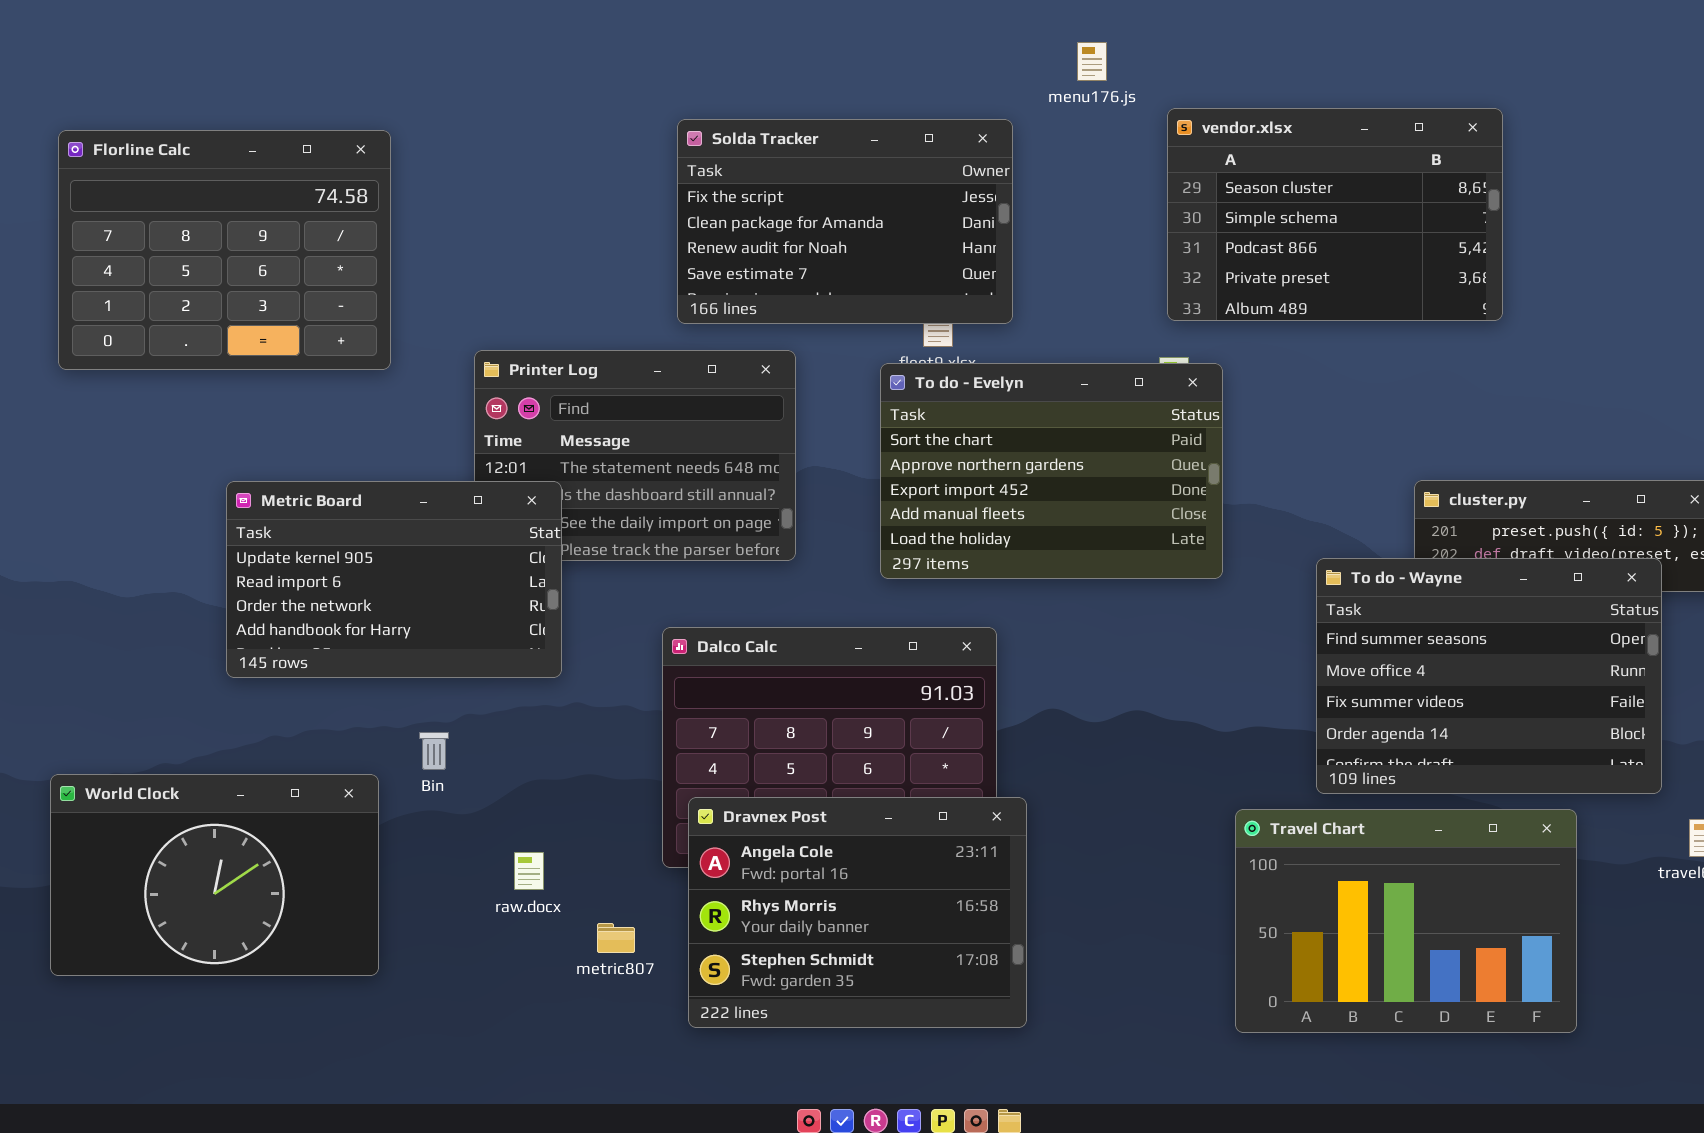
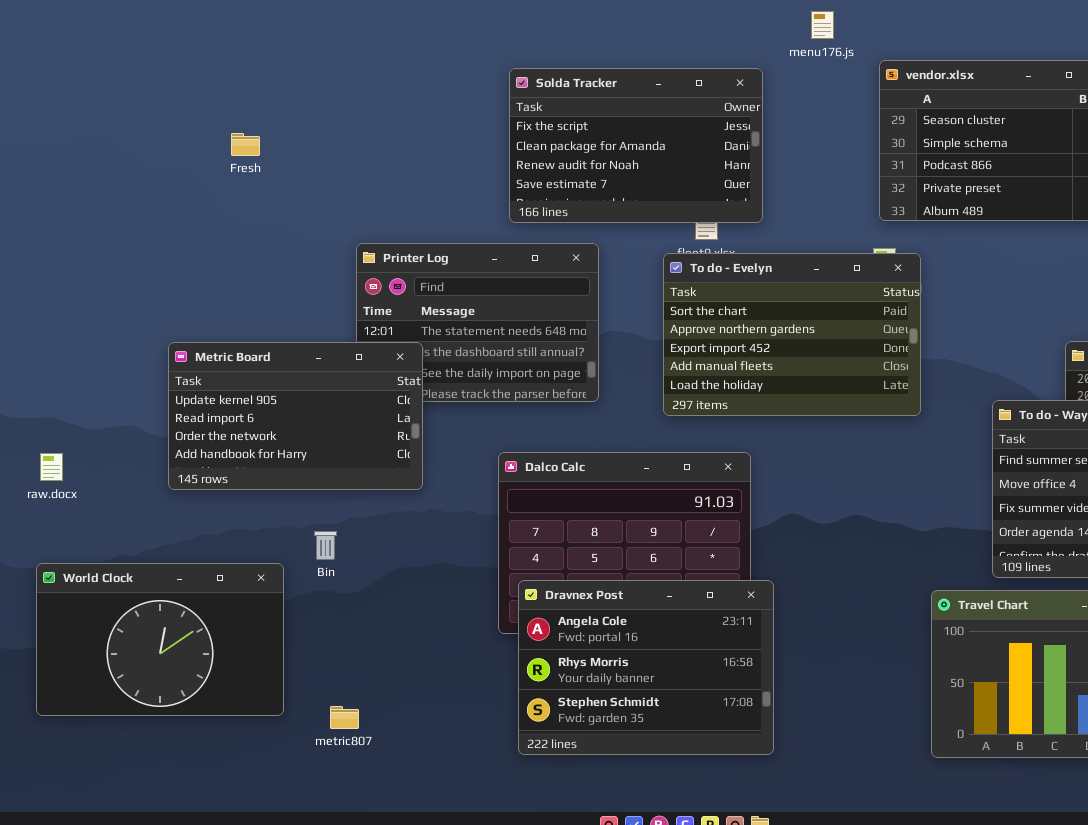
Florline Calc: [58,130,391,370] -> none, closed
raw.docx: [514,852,544,890] -> [40,453,63,481], moved
metric807: [597,923,635,953] -> [330,706,359,729], moved

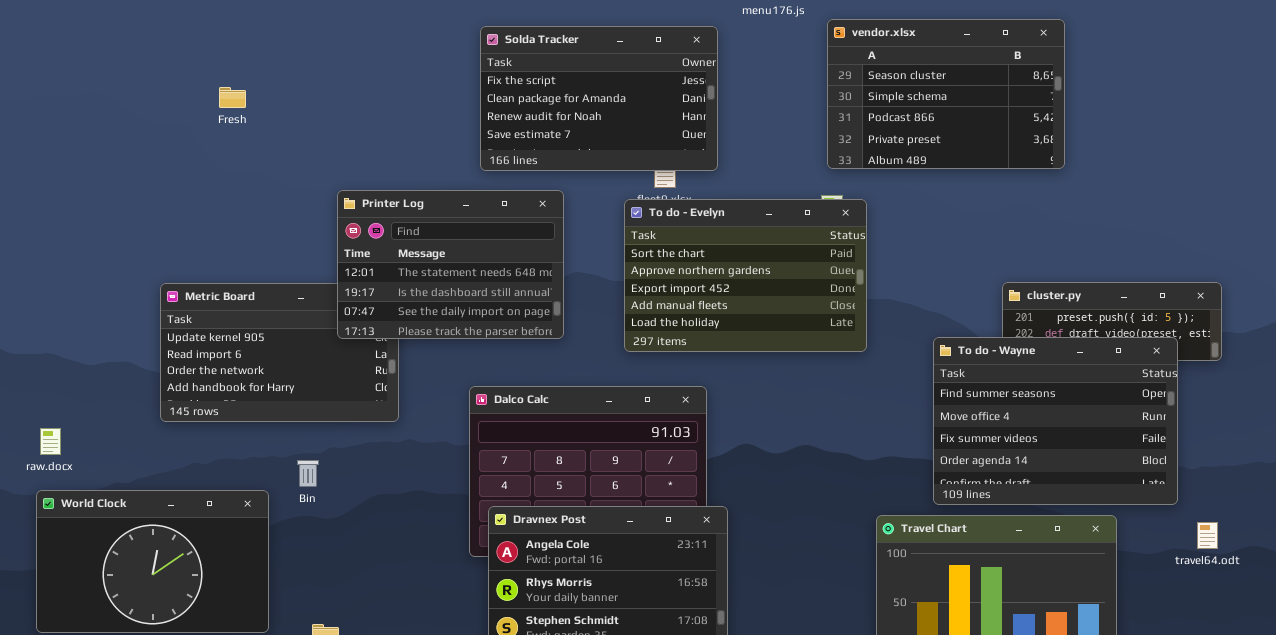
Printer Log: [356,243,599,402] -> [337,190,564,339], raised
raw.docx: [40,453,63,481] -> [40,428,61,455], moved

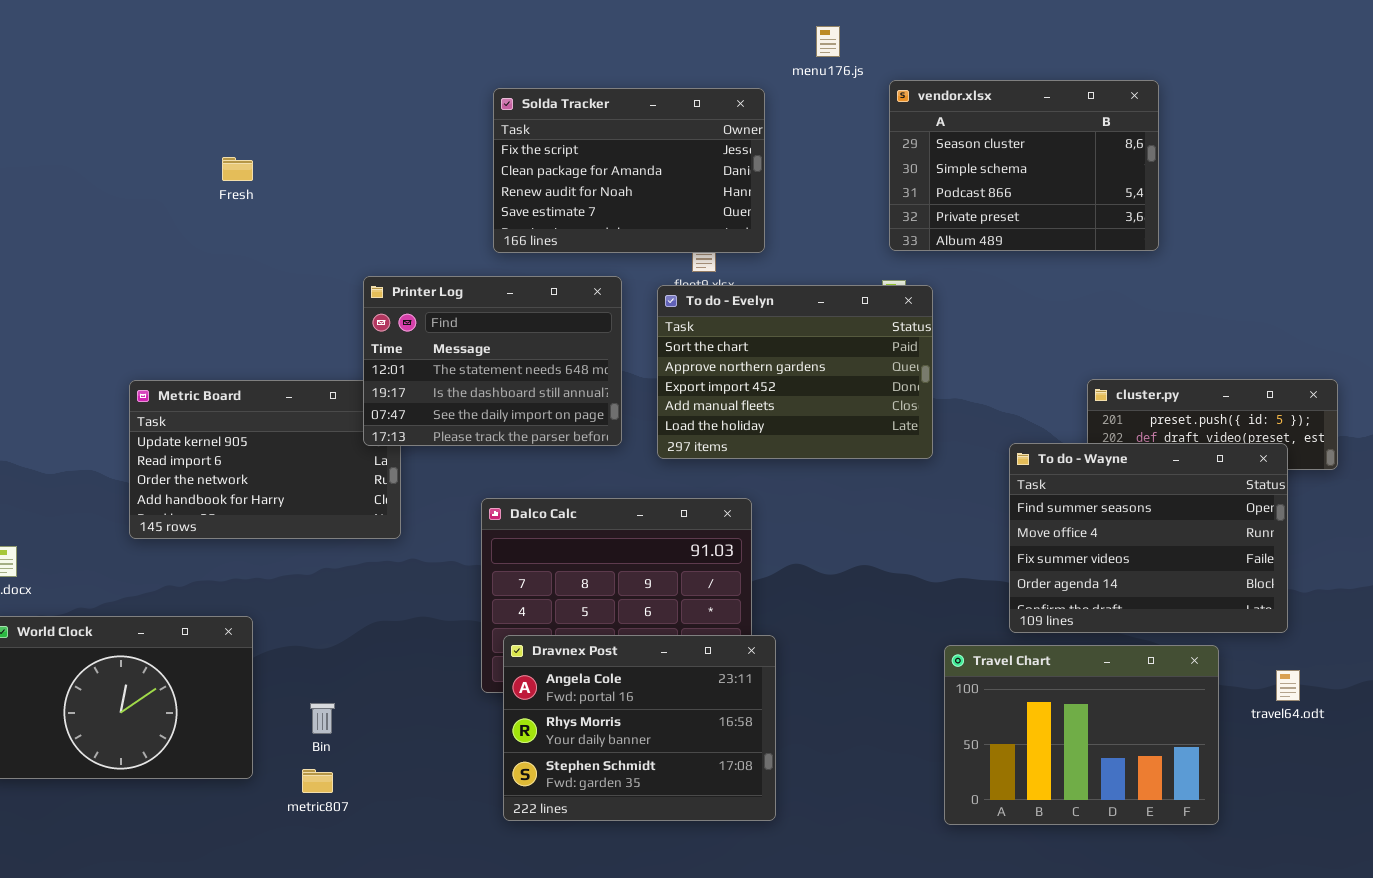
Fresh: [219,87,246,108] -> [222,157,253,181], moved
Printer Log: [337,190,564,339] -> [363,276,622,446], moved
Bin: [297,460,319,487] -> [310,703,335,734], moved
travel64.odt: [1197,522,1218,549] -> [1276,670,1300,701], moved

